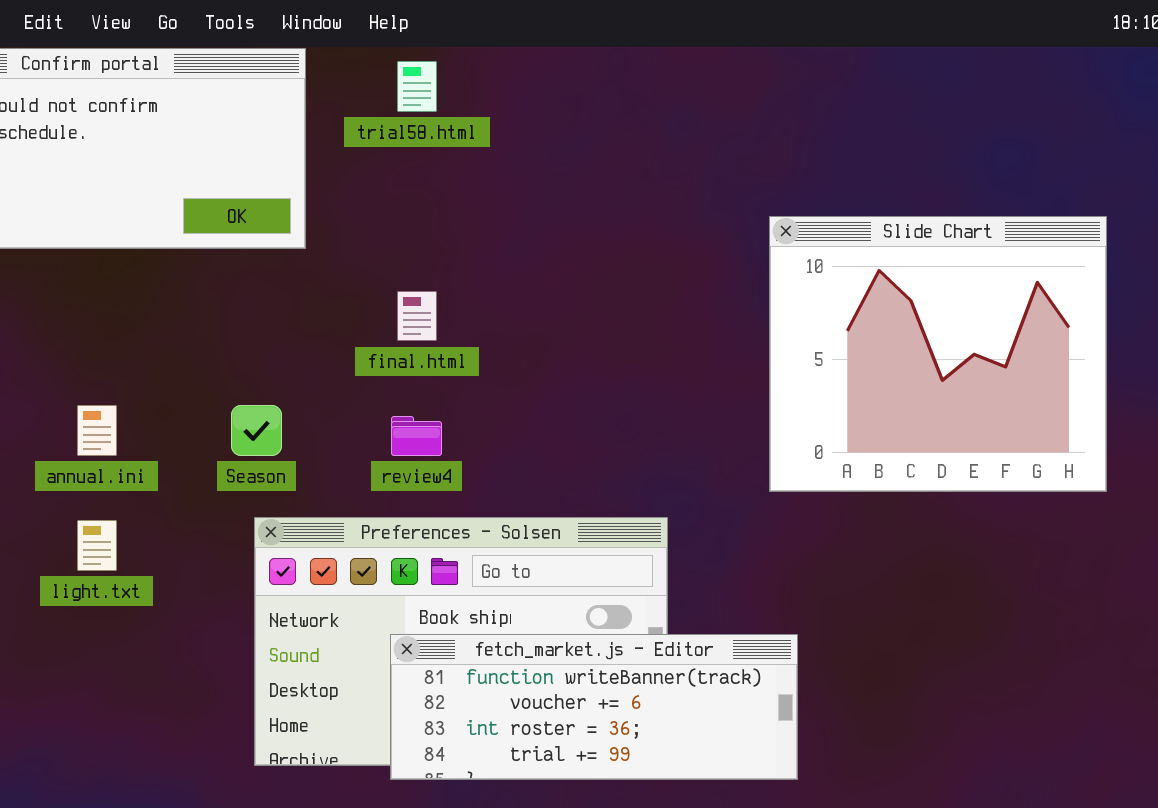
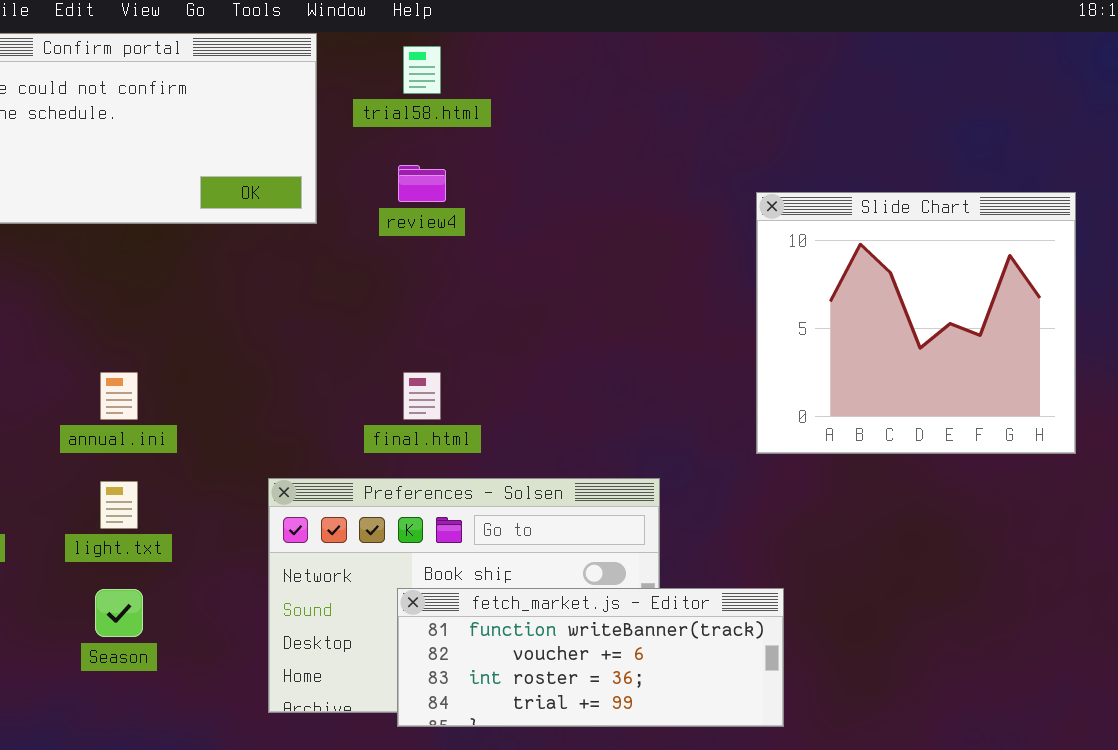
final.html: [397,291,437,341] -> [403,372,441,420], moved
Season: [231,405,282,456] -> [95,589,143,637], moved
review4: [391,416,442,456] -> [398,165,446,202], moved

